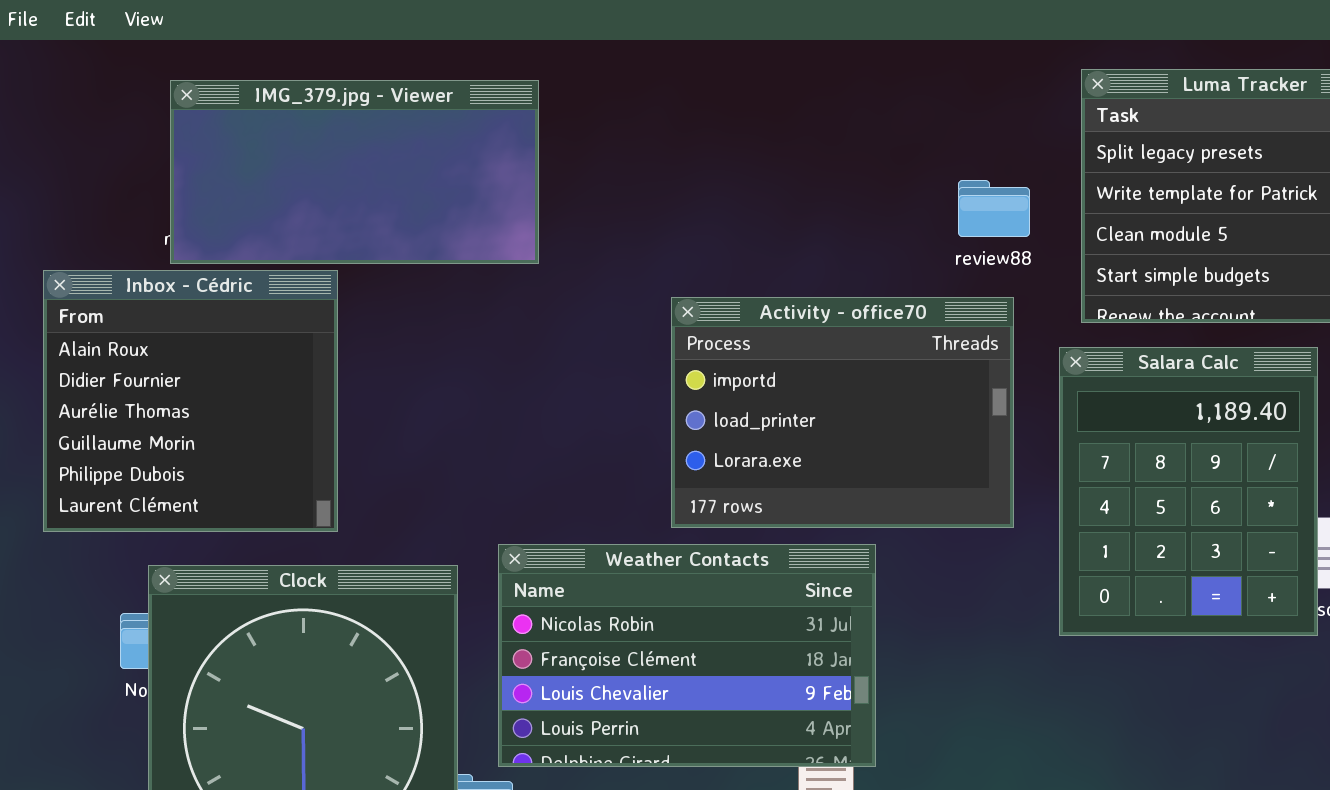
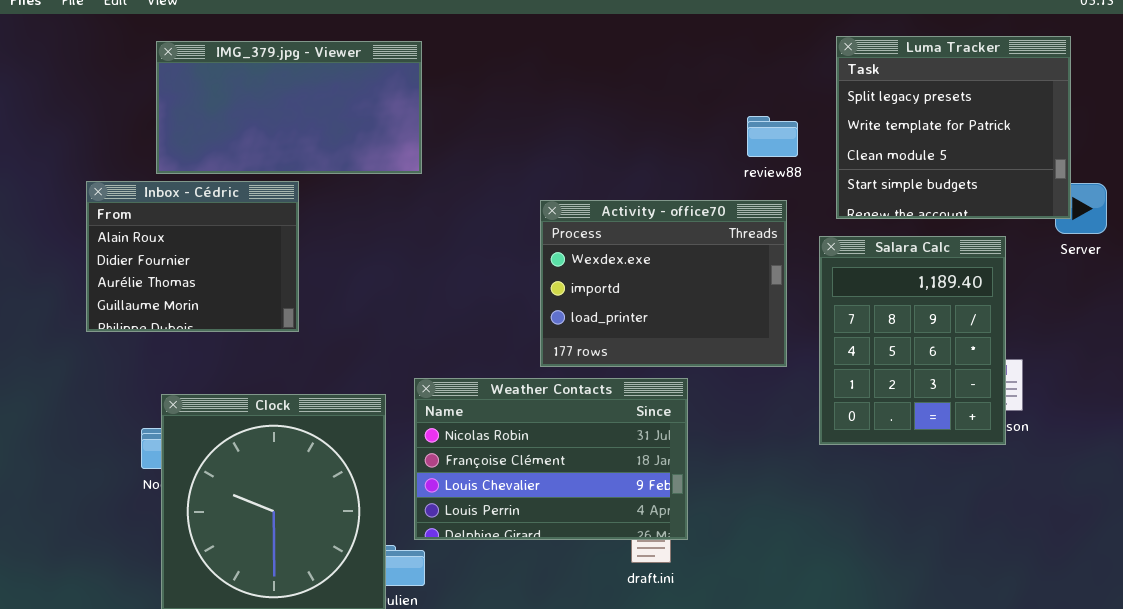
IMG_379.jpg - Viewer: [170,80,539,264] -> [156,41,422,174], moved
Inbox - Cédric: [43,270,338,532] -> [86,181,299,332], resized
Activity - office70: [671,297,1014,528] -> [540,200,787,367], scrolled up 1 row

